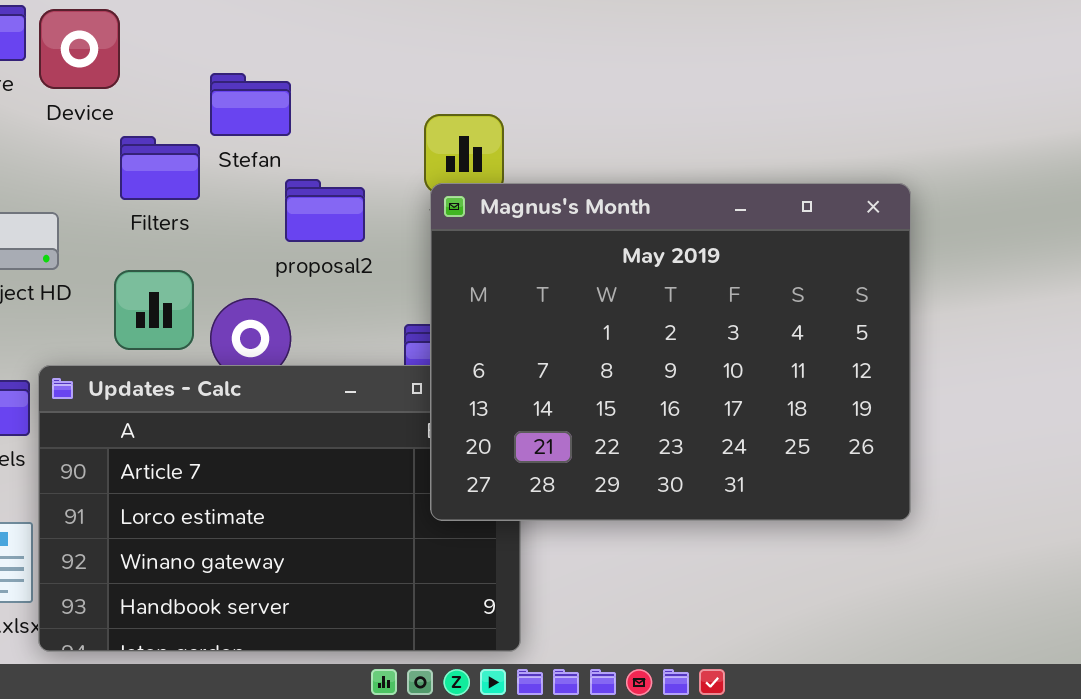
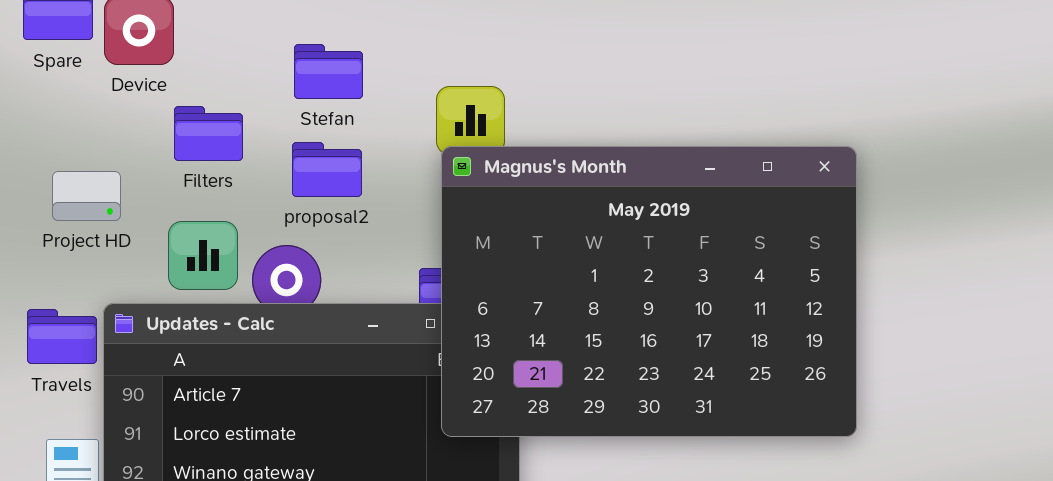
Stefan: [210,73,291,136] -> [294,44,363,99], moved
proposal2: [285,179,365,242] -> [292,142,362,197], moved

